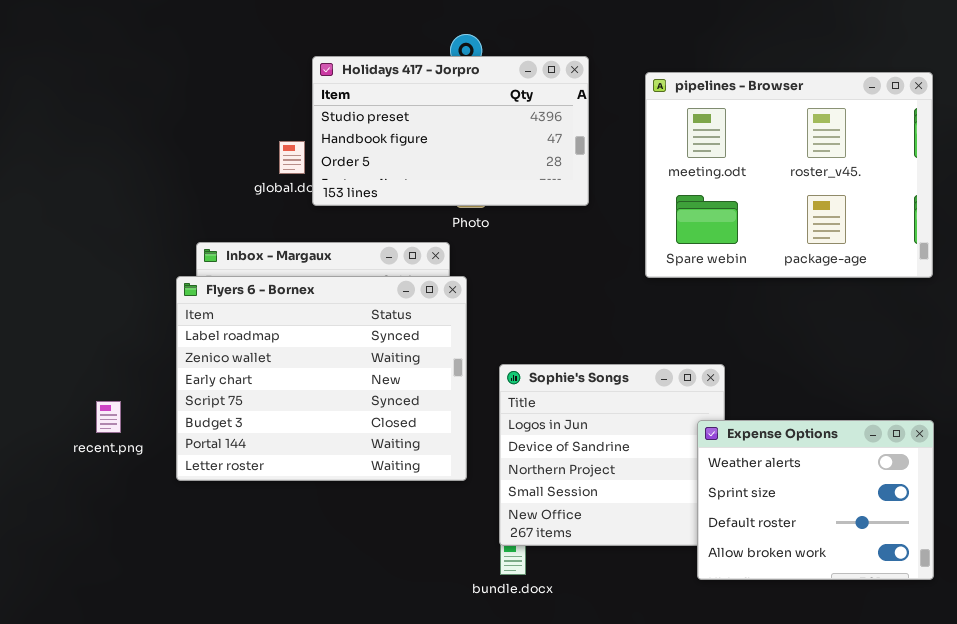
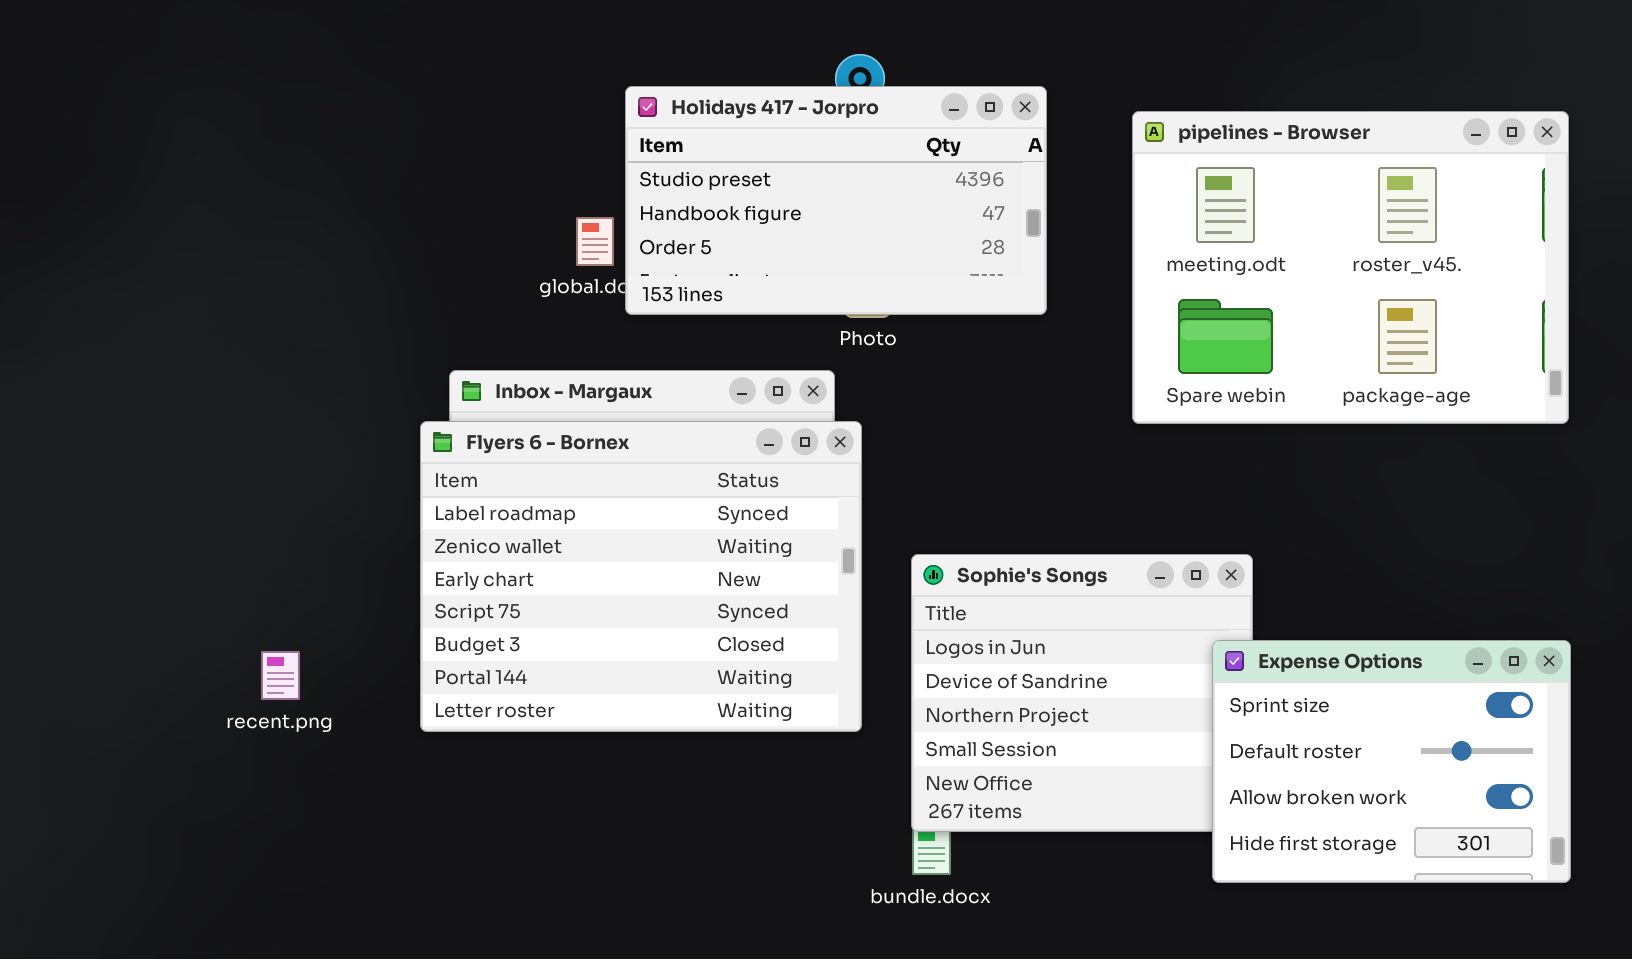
recent.png: [96,401,121,433] -> [261,651,300,700], moved
Expense Options: [697,420,934,580] -> [1212,640,1571,883], scrolled down 1 row

